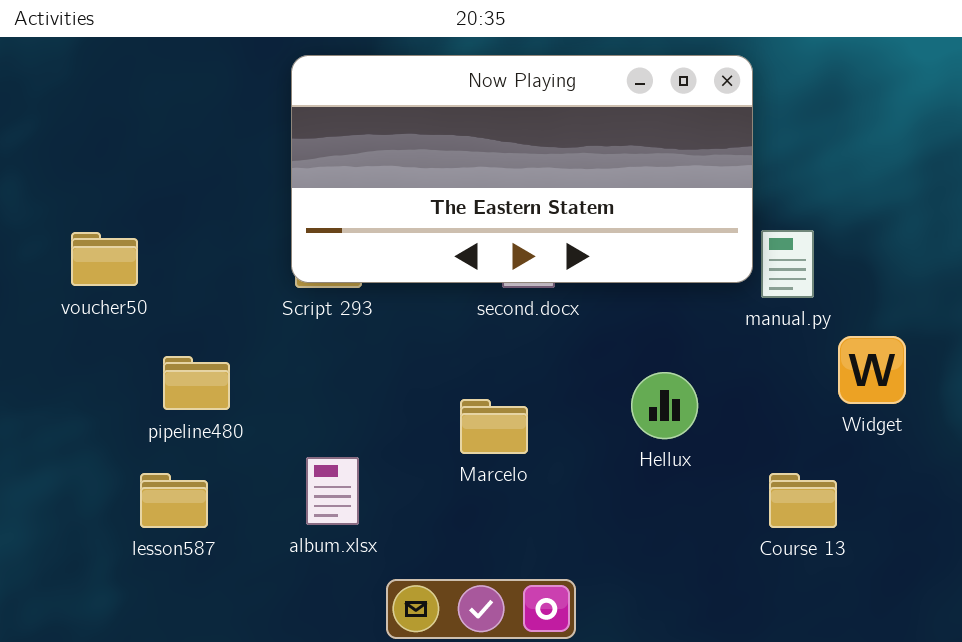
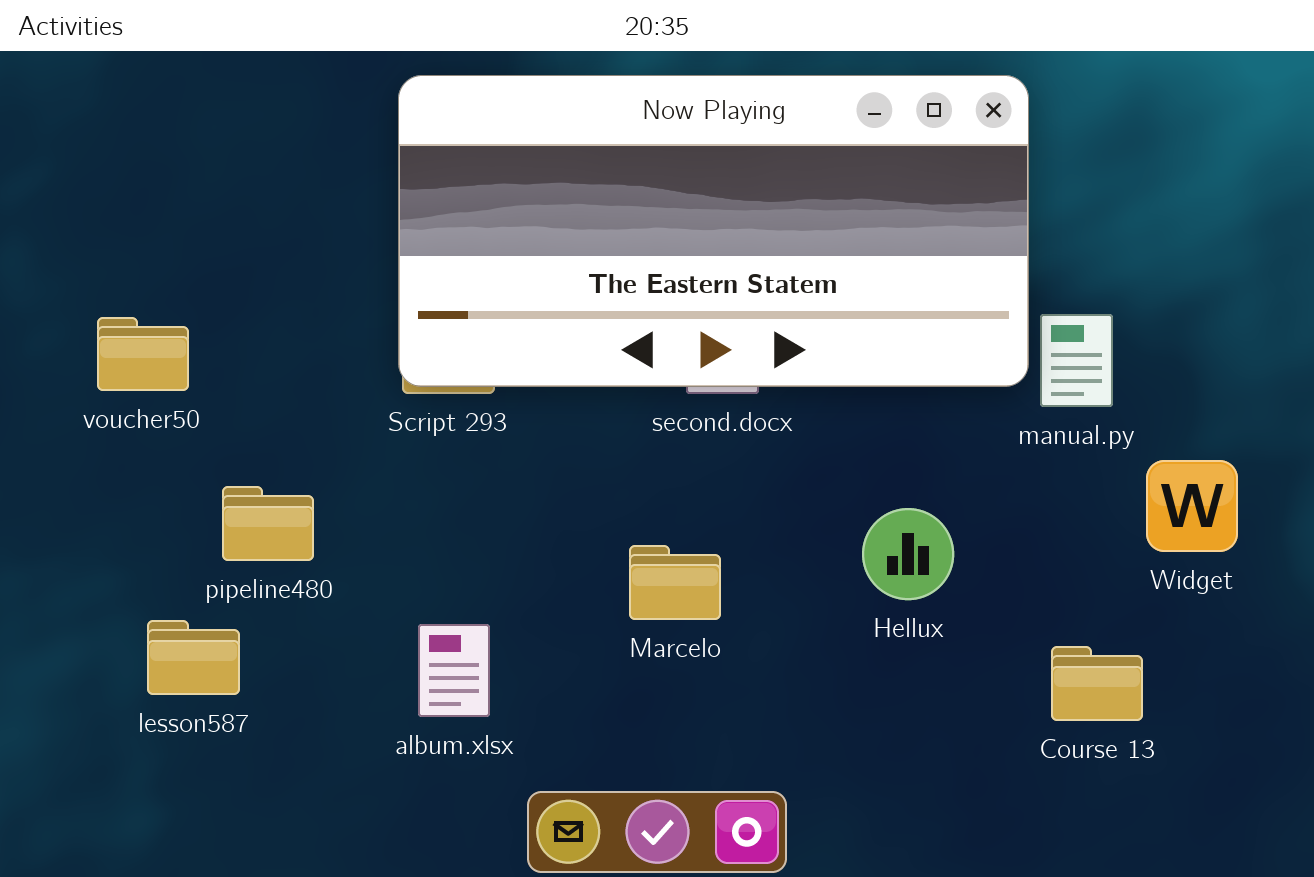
lesson587: [140,473,208,528] -> [147,620,240,695], moved

